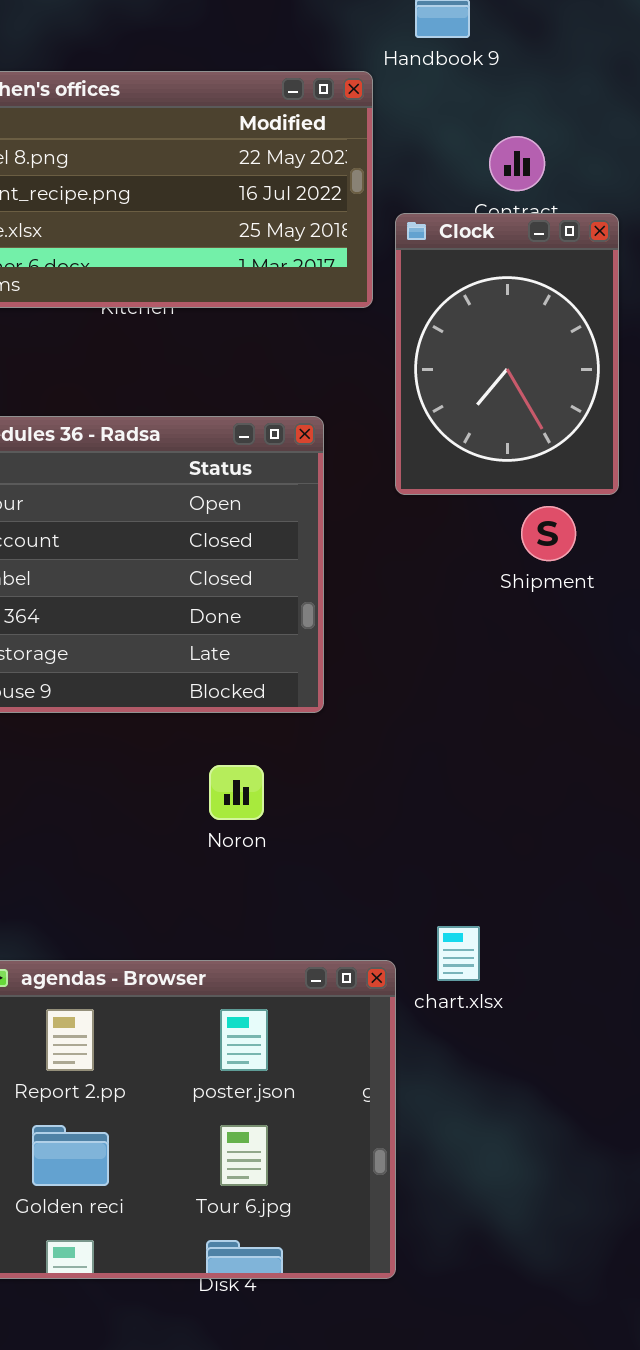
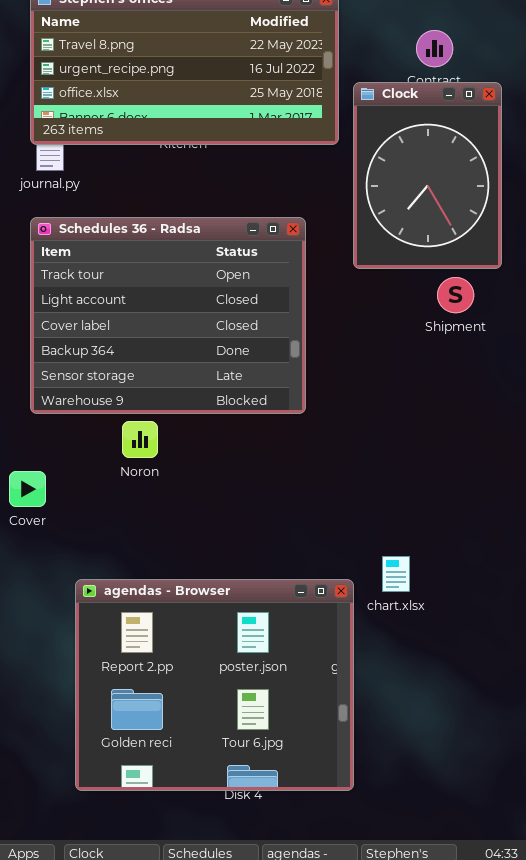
Noron: [209,765,264,820] -> [122,421,158,458], moved

